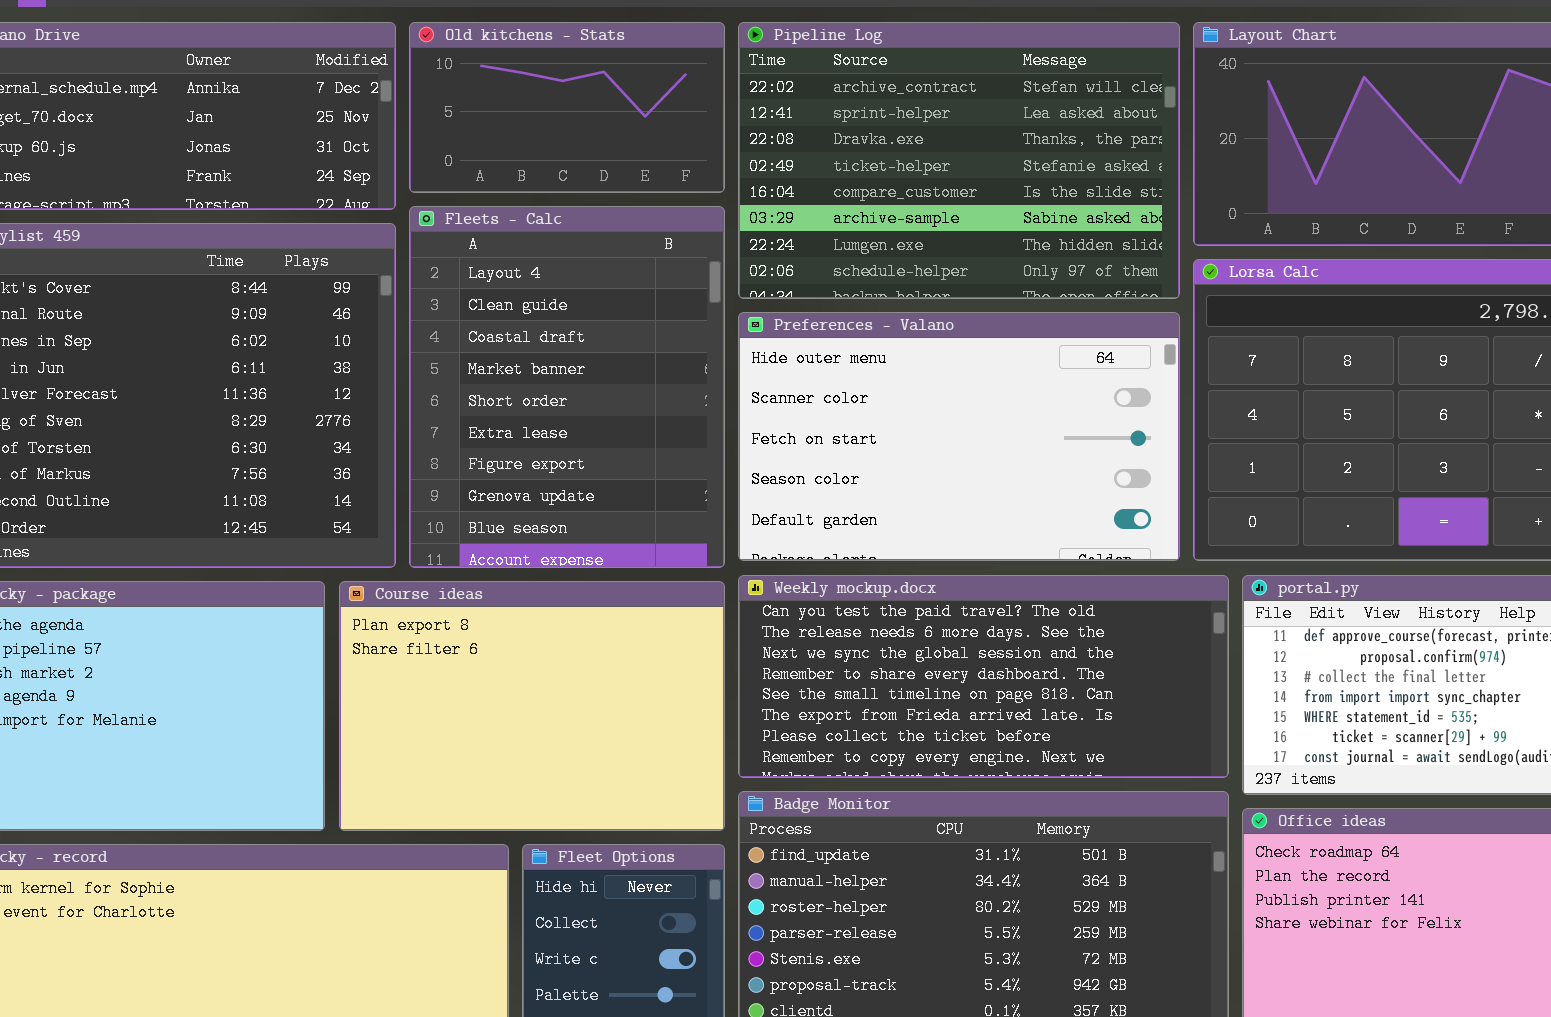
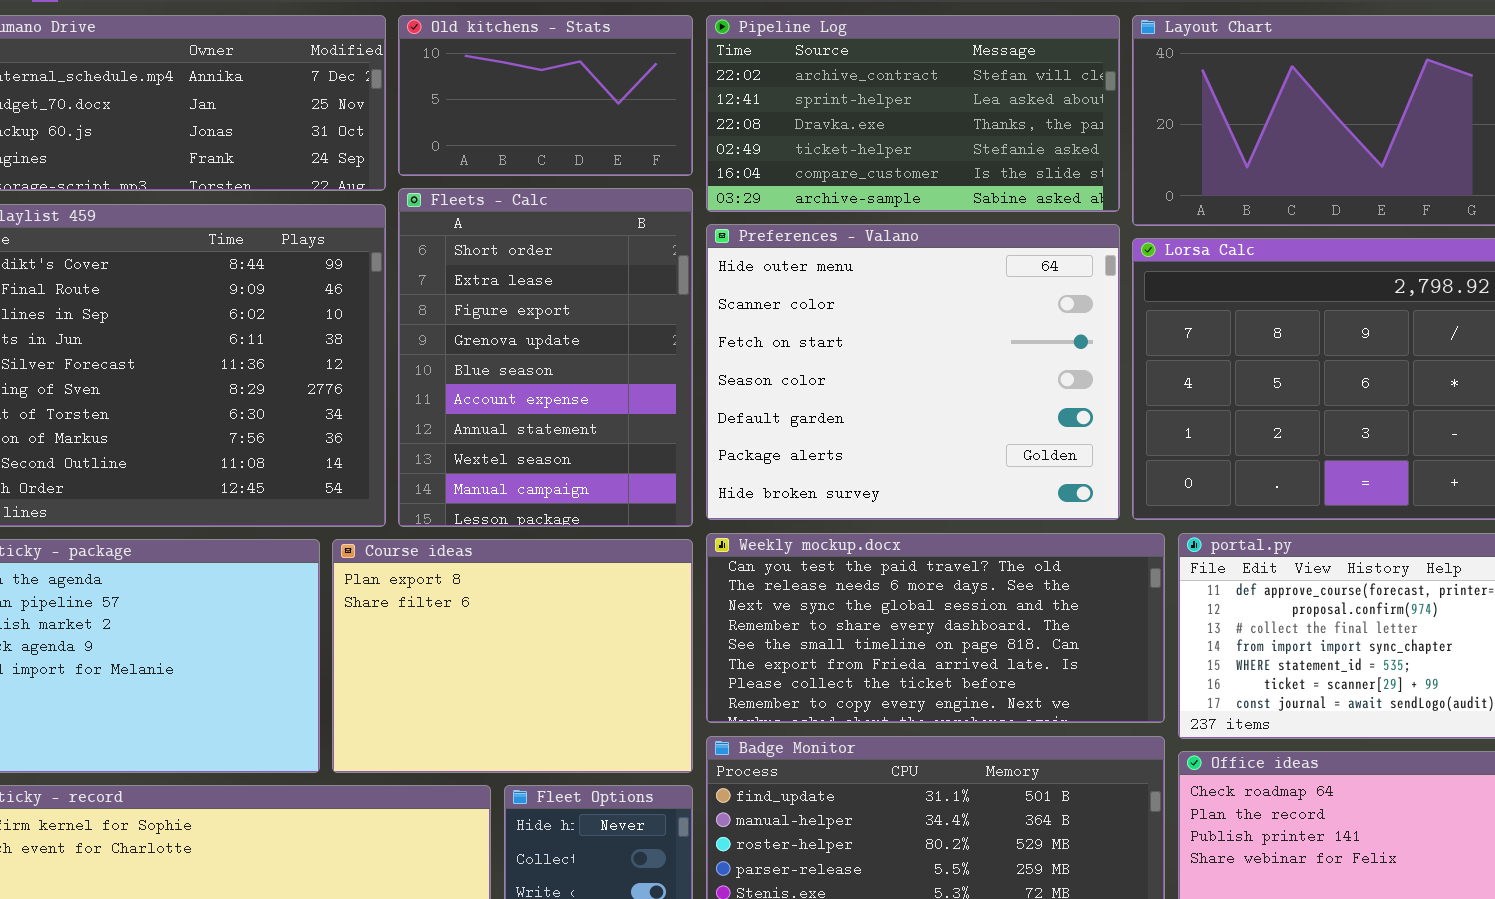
Pipeline Log: [738,22,1180,299] -> [706,15,1120,212], resized
Fleets - Calc: [409,206,725,568] -> [398,188,693,527], scrolled down 4 rows
Preferences - Valano: [738,312,1180,561] -> [706,224,1120,520], resized

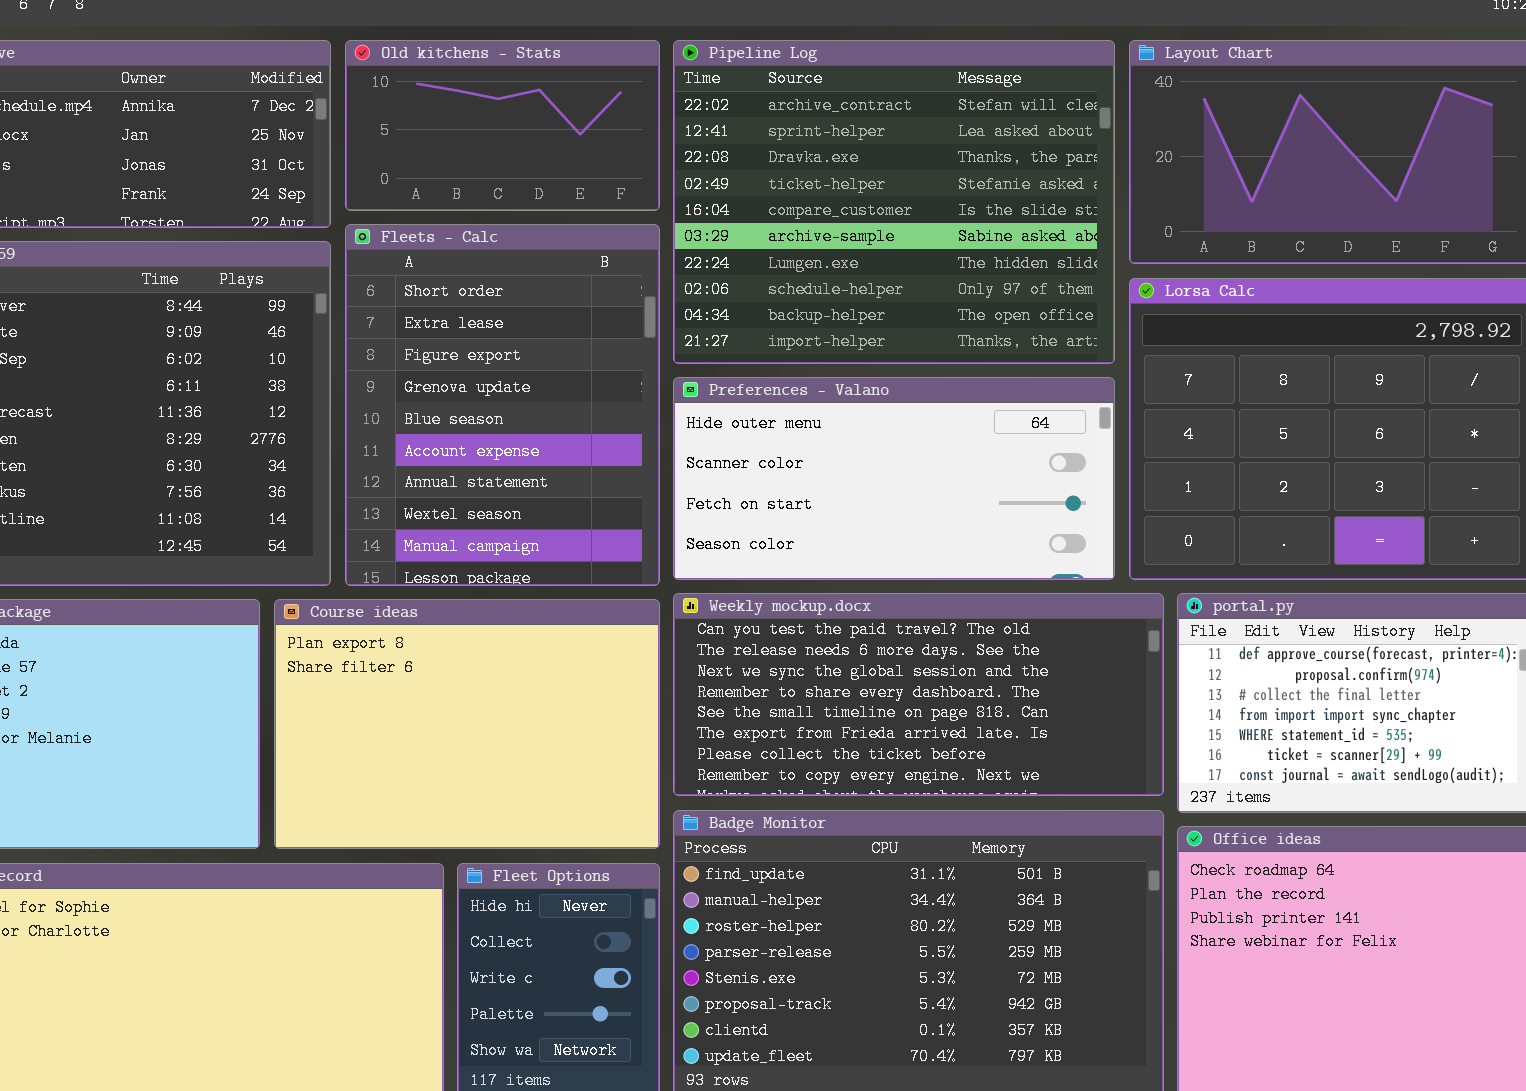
Pipeline Log: [706,15,1120,212] -> [673,40,1115,364], resized
Preferences - Valano: [706,224,1120,520] -> [673,377,1115,580], resized

